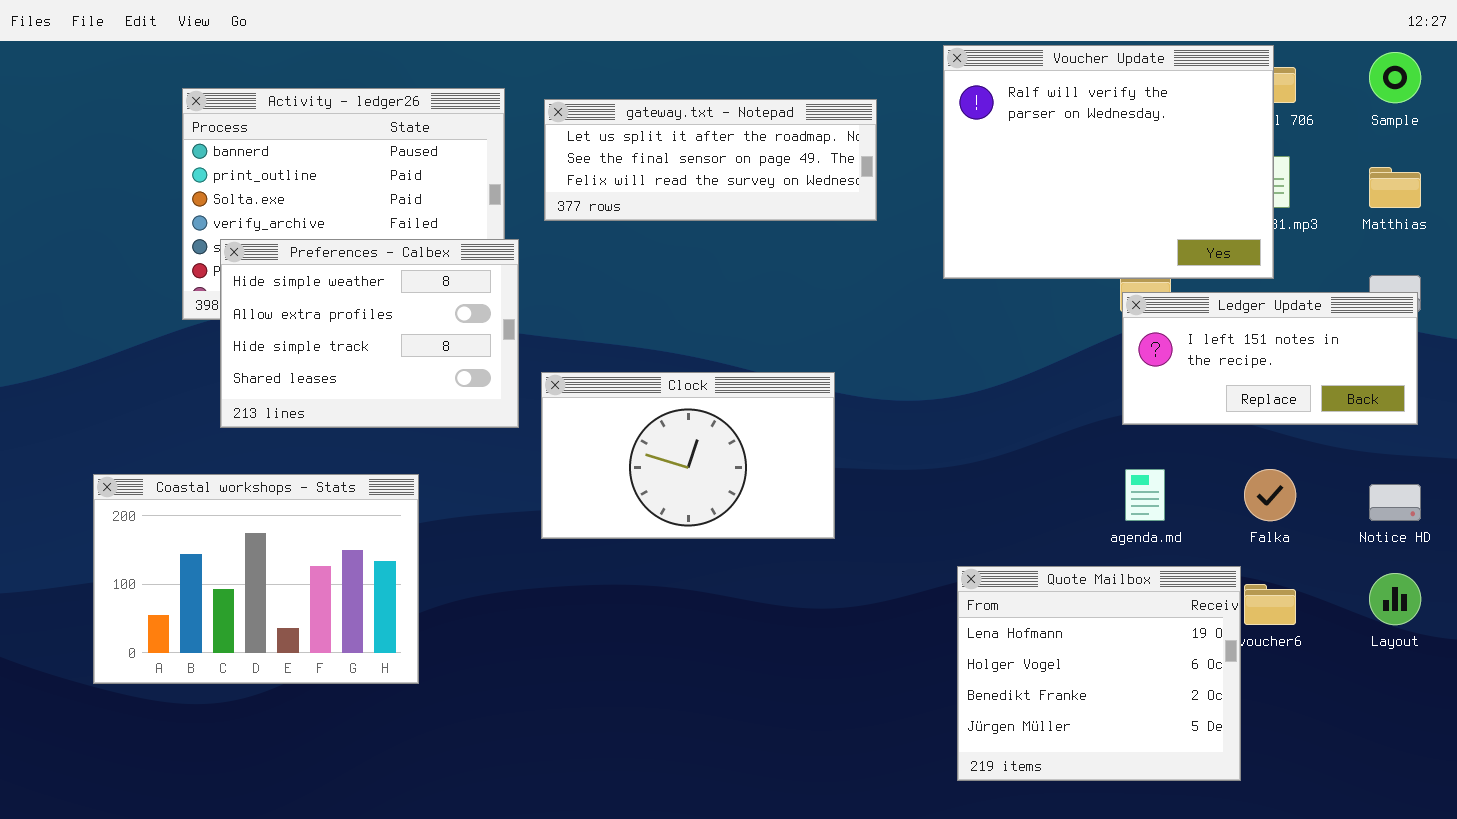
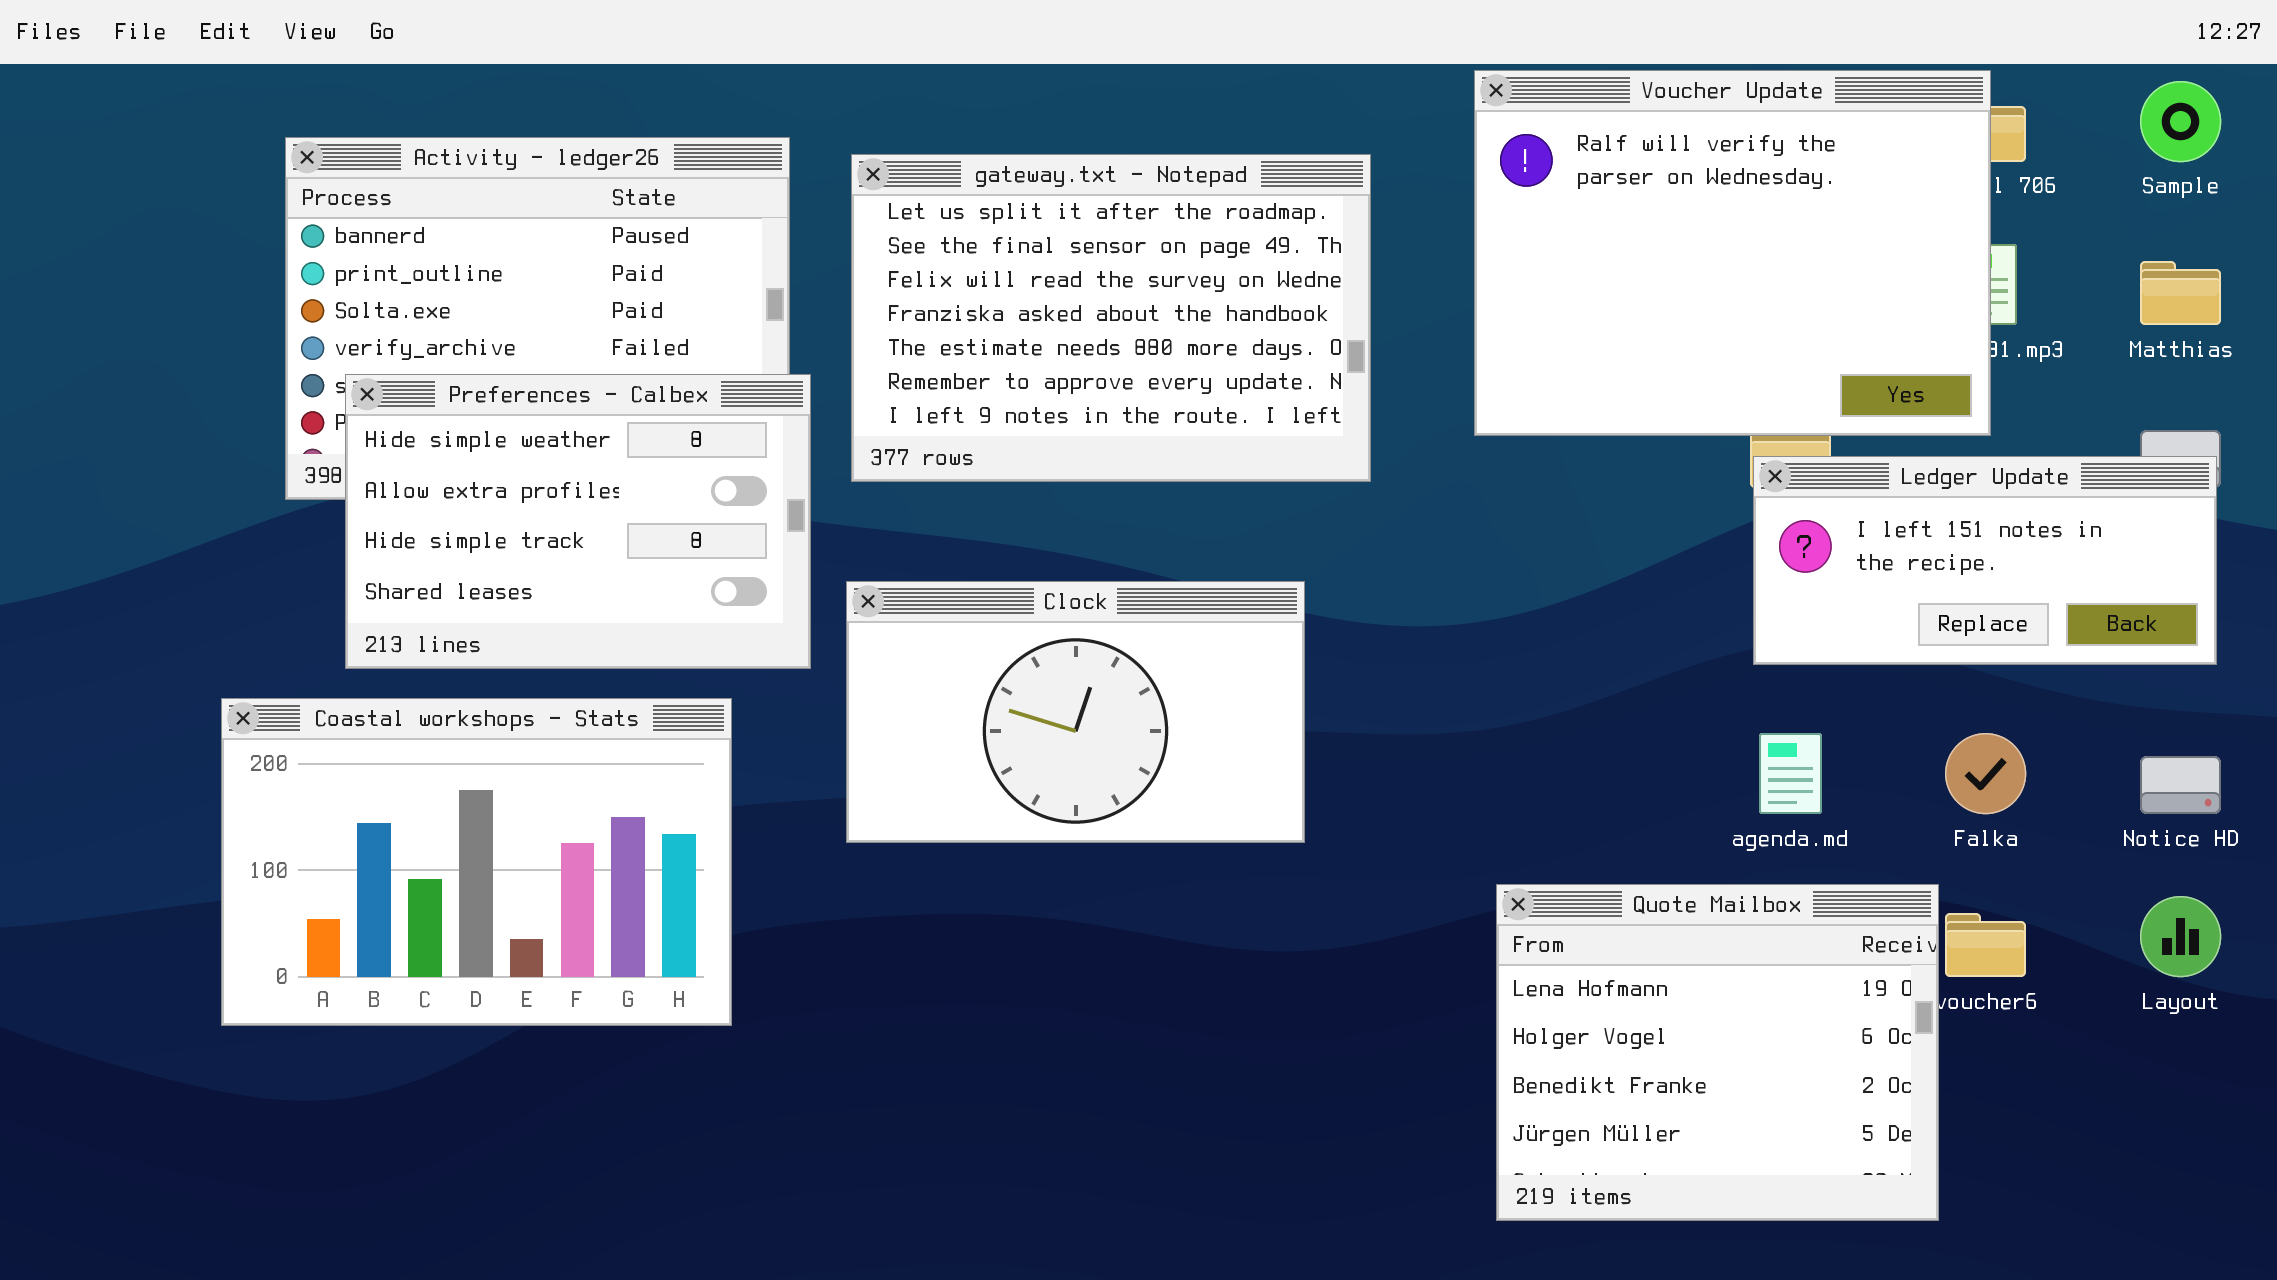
gateway.txt - Notepad: [544,99,877,221] -> [851,154,1371,482], resized
Coastal workshops - Stats: [93,474,419,684] -> [221,698,732,1026], moved

